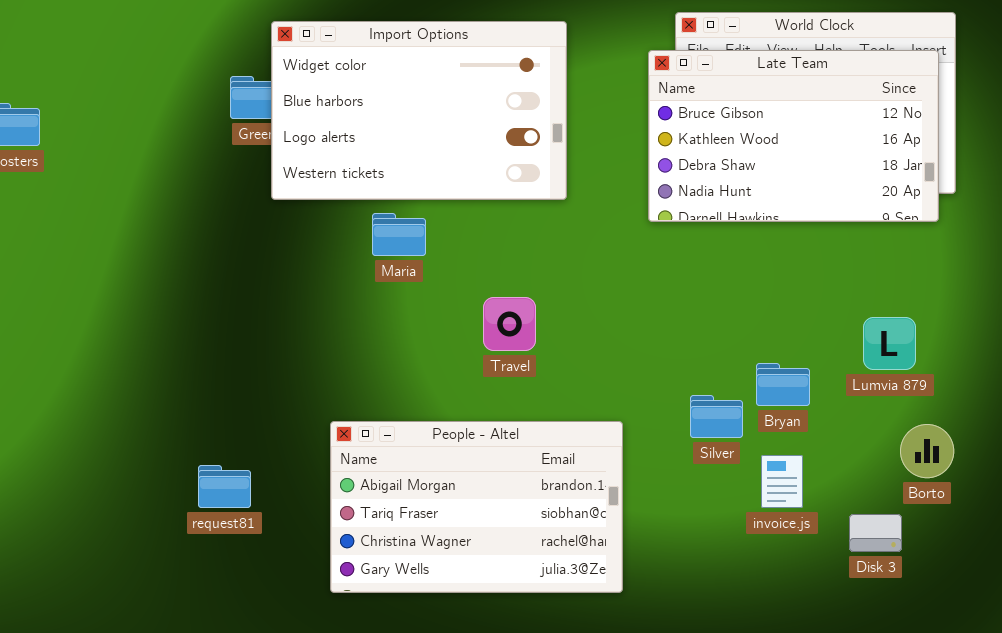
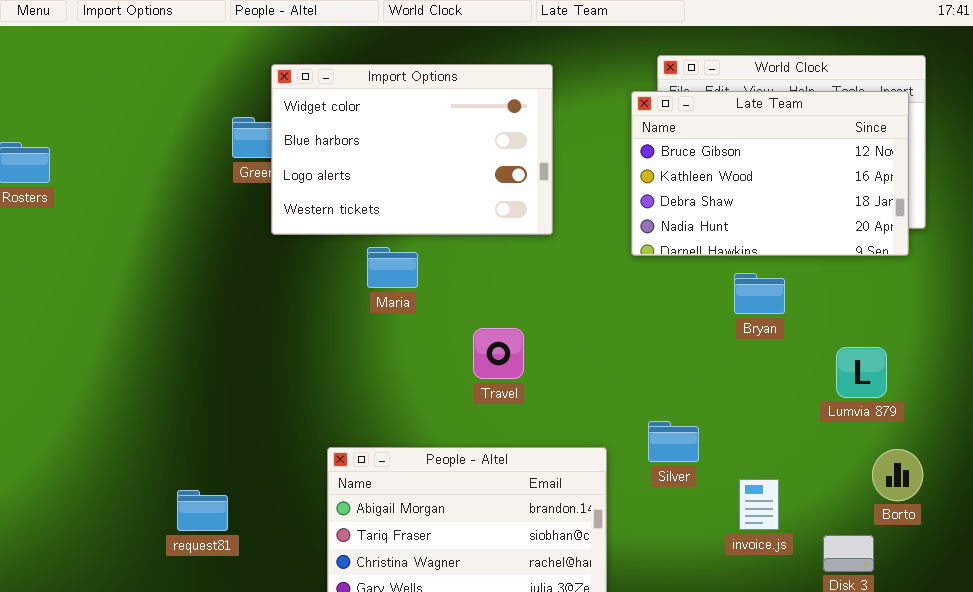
Bryan: [756,363,810,406] -> [734,273,785,314], moved
Silver: [690,395,743,438] -> [648,421,699,462], moved
request81: [198,465,251,508] -> [177,490,228,531], moved

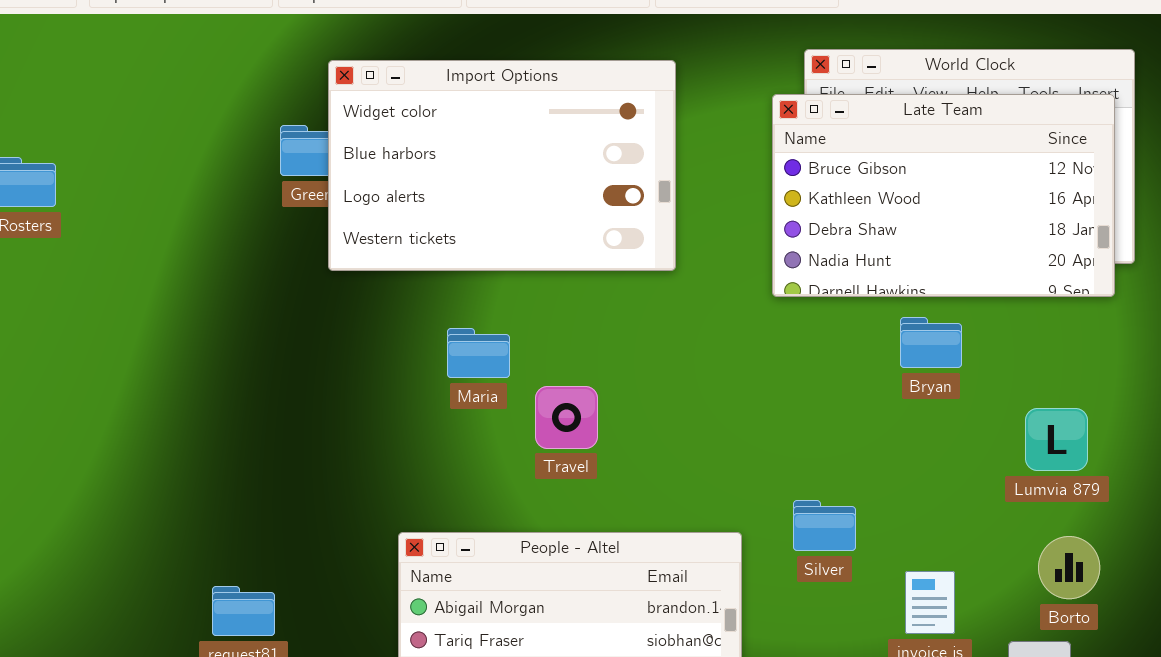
Maria: [367,247,418,288] -> [447,328,510,378], moved
Travel: [473,328,524,379] -> [535,386,598,449], moved
Borto: [872,449,923,501] -> [1038,536,1100,599], moved

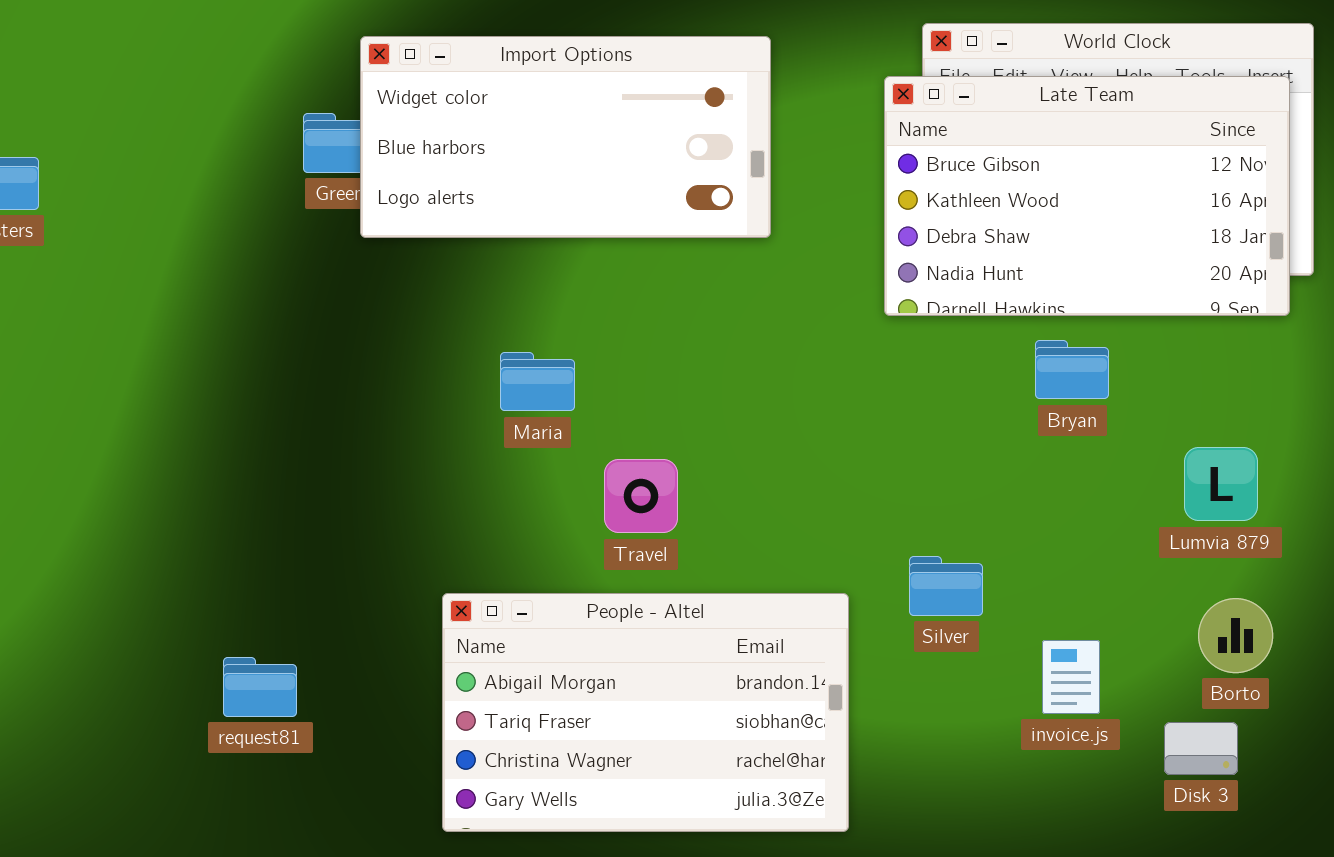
Import Options: [328,60,676,271] -> [360,36,771,238], resized
Travel: [535,386,598,449] -> [604,459,678,533], moved

